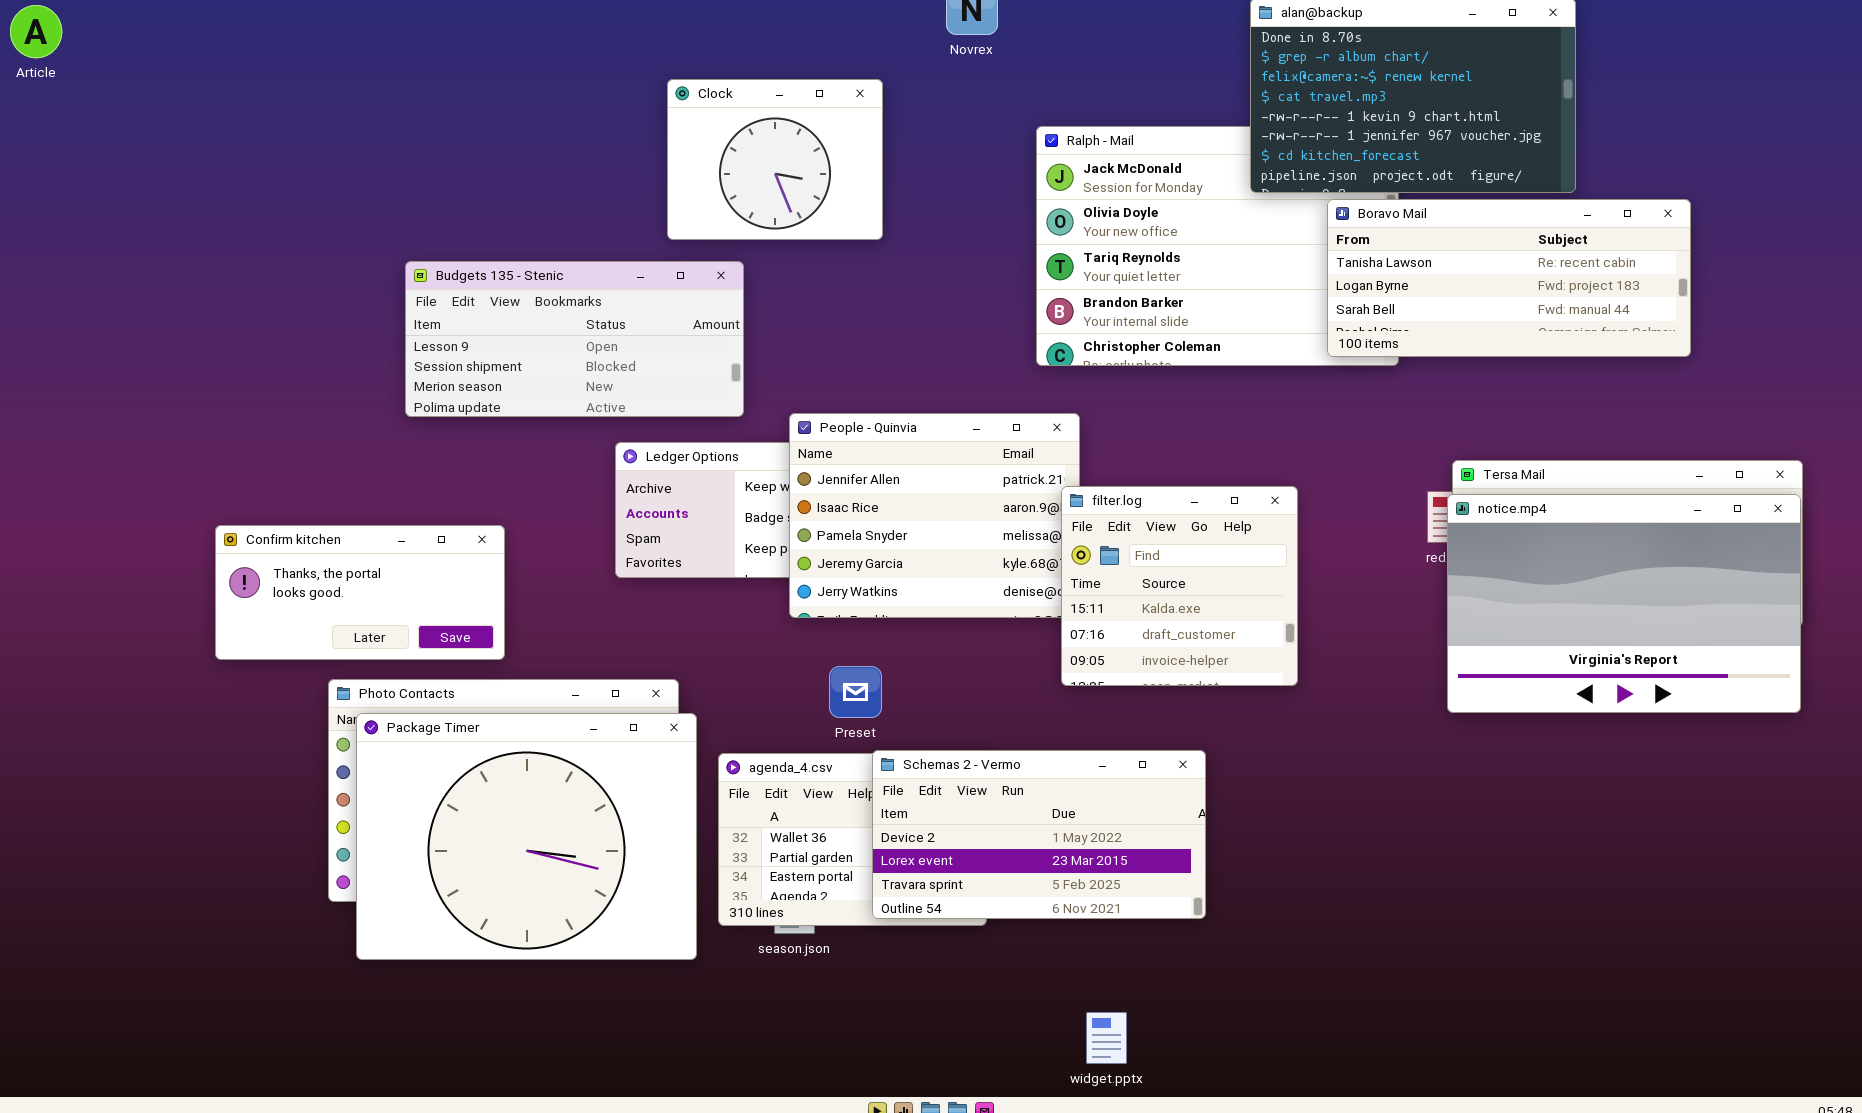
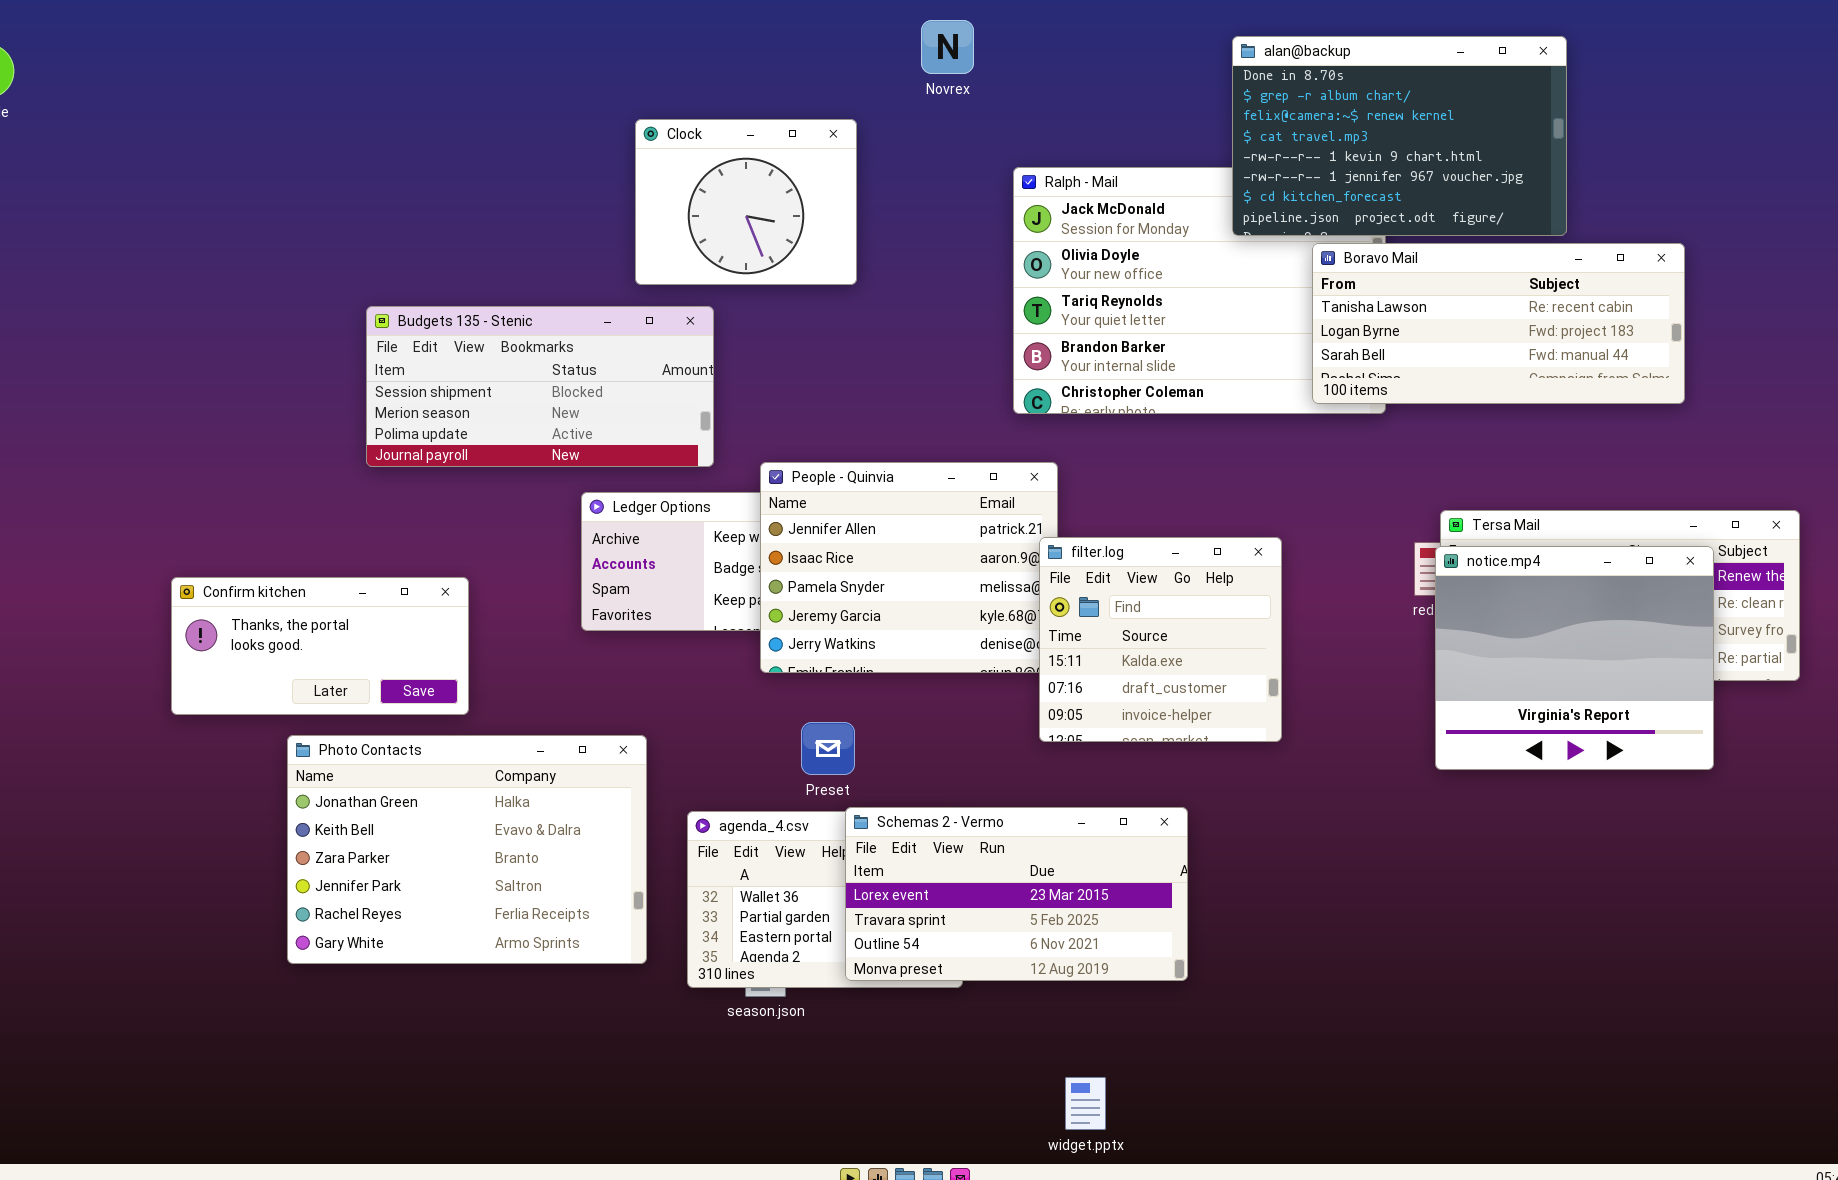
Budgets 135 - Stenic: [405,261,744,417] -> [366,306,714,467], scrolled down 1 row
notice.mp4: [1447,494,1801,713] -> [1435,546,1714,770], resized
Package Timer: [356,713,697,960] -> none, closed
Schemas 2 - Vermo: [872,750,1206,919] -> [845,807,1188,981], scrolled down 1 row

